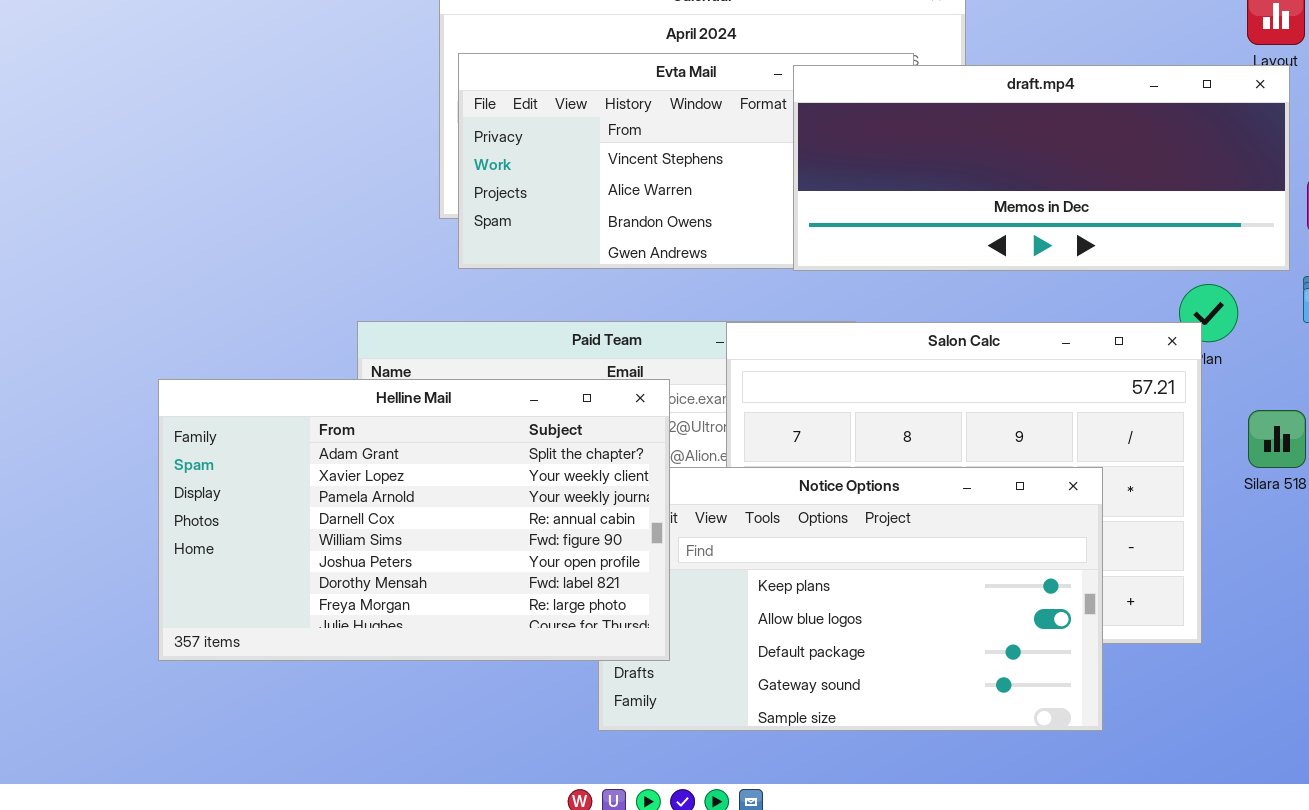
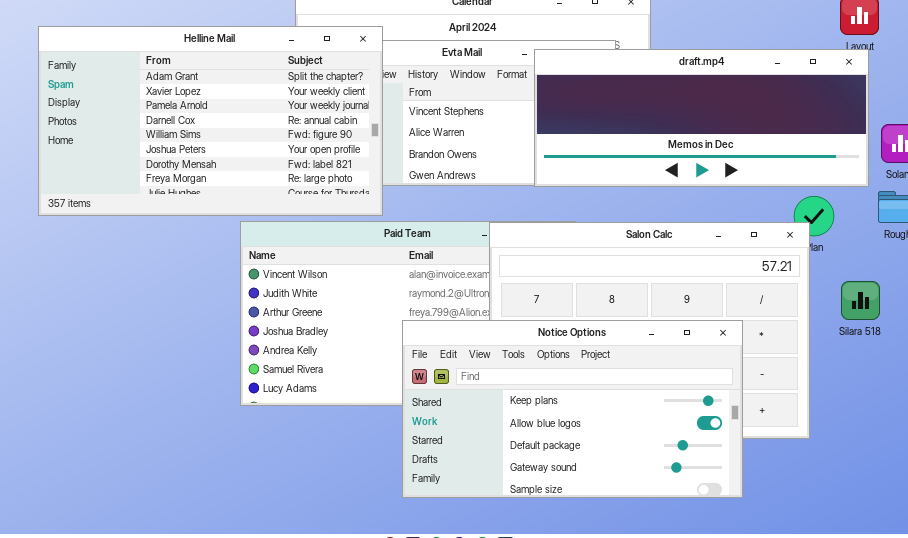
Helline Mail: [158,379,670,661] -> [38,26,383,216], moved

